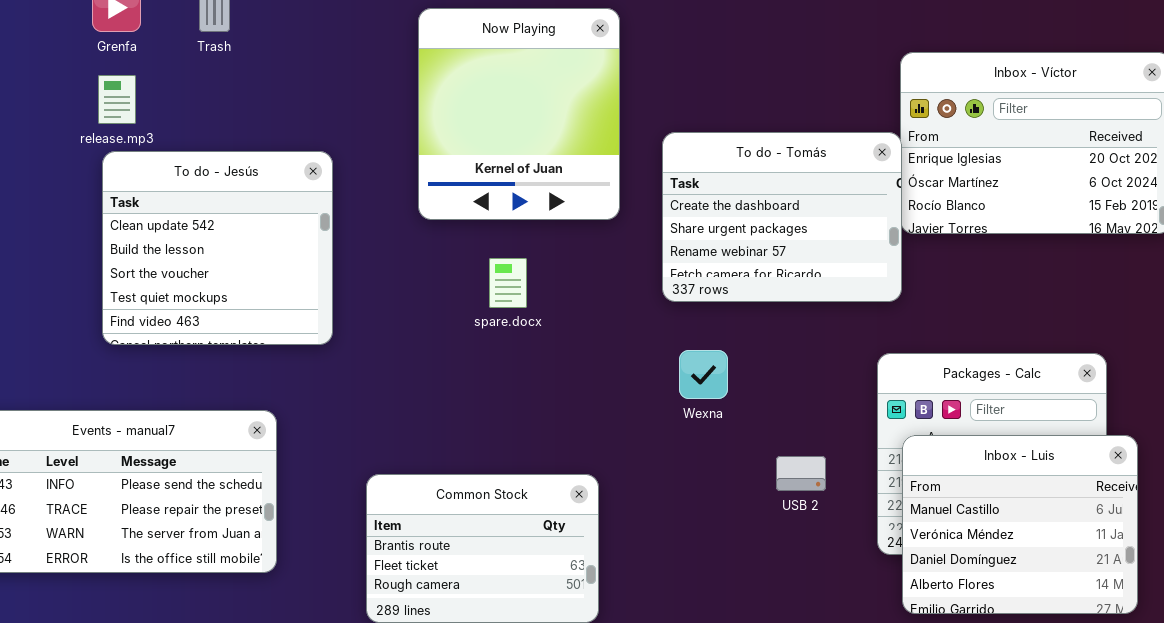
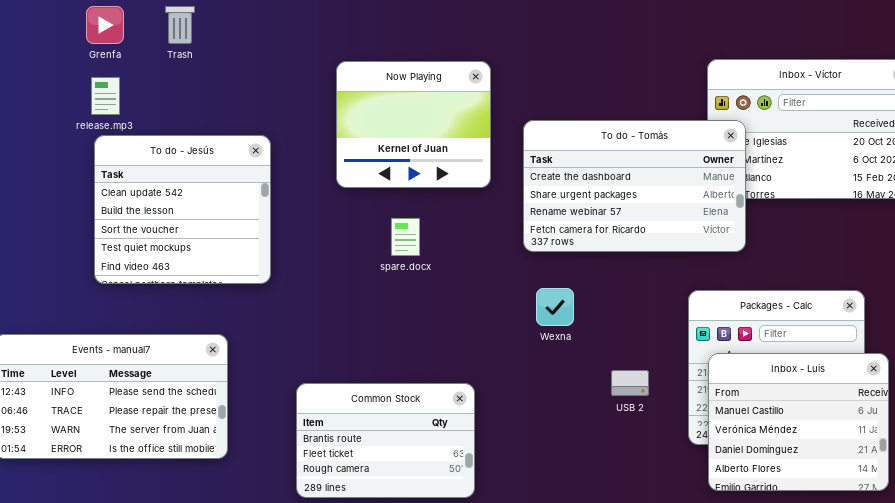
Now Playing: [418,8,620,220] -> [336,61,491,188], resized
To do - Tomás: [662,132,902,302] -> [523,120,746,252], resized

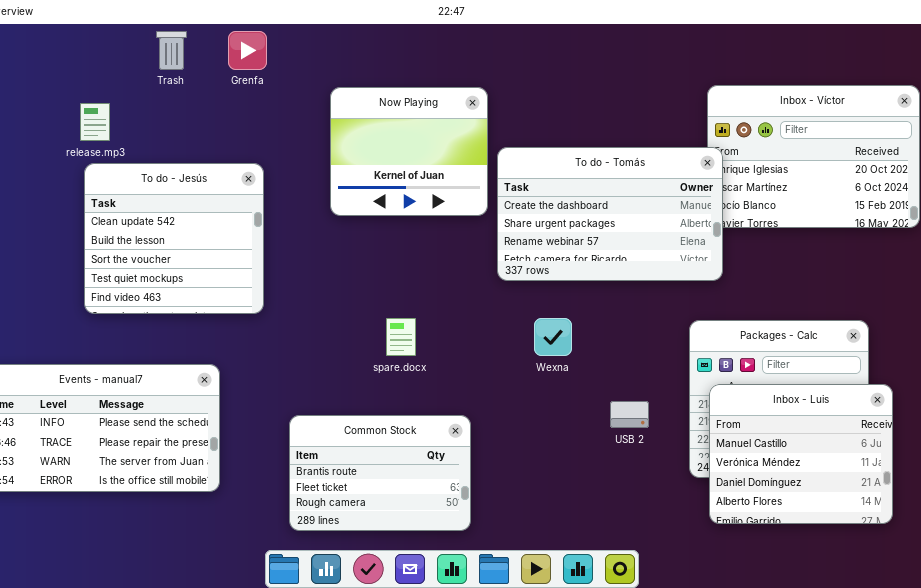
Grenfa: [86,6,124,44] -> [228,31,267,70], moved
To do - Tomás: [523,120,746,252] -> [497,147,723,281], moved
spare.docx: [391,218,420,256] -> [386,318,416,356], moved

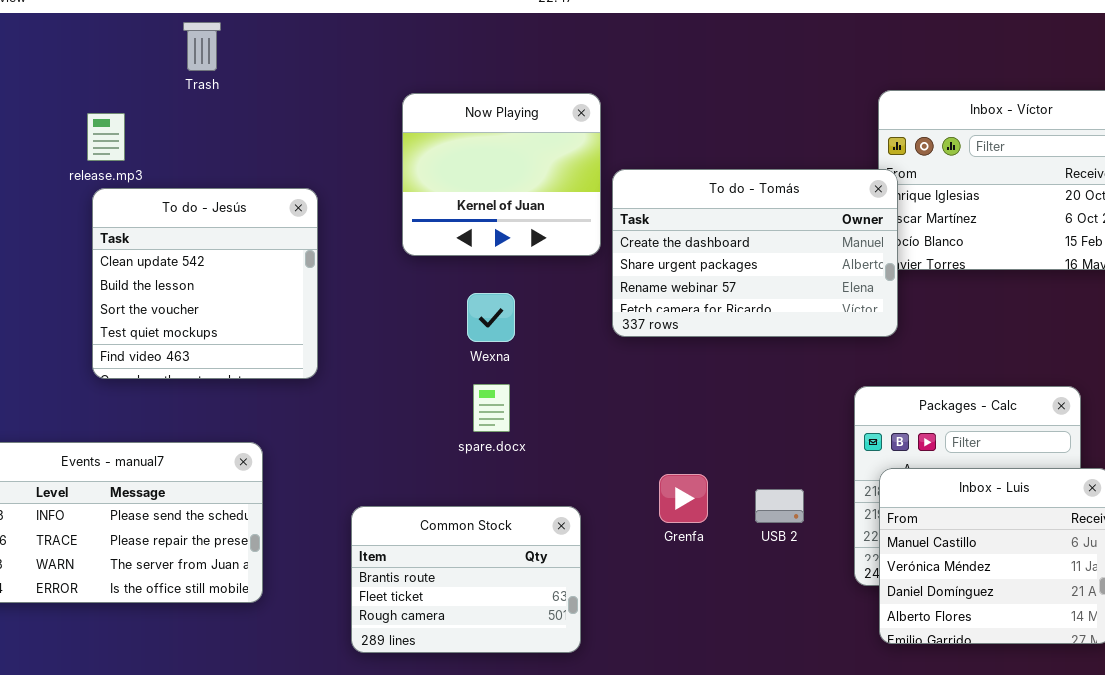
Grenfa: [228,31,267,70] -> [659,474,708,523], moved
Wexna: [534,318,572,356] -> [467,293,515,342], moved

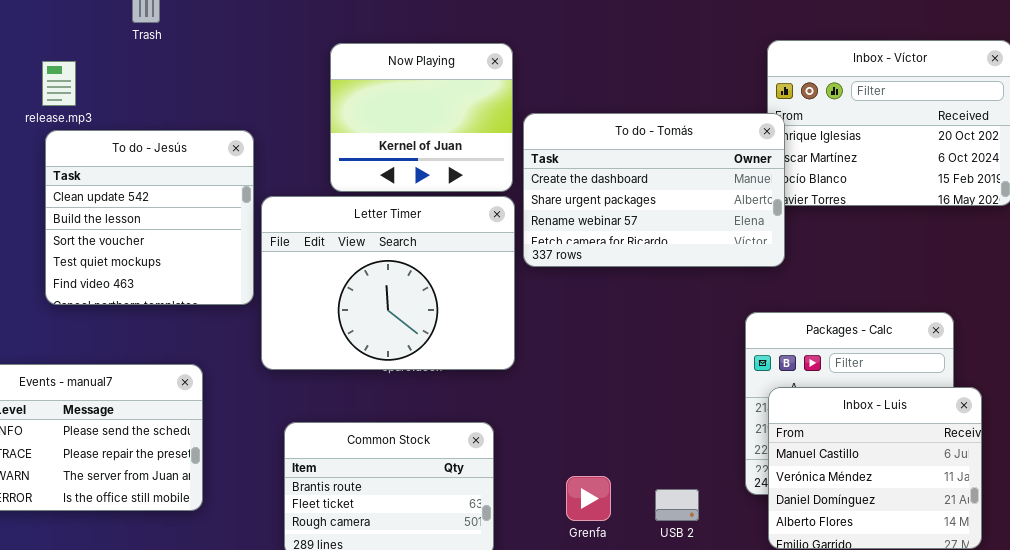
Letter Timer: none -> [261,196,515,370], opened
Grenfa: [659,474,708,523] -> [566,476,611,521], moved
USB 2: [755,489,804,523] -> [655,489,699,521], moved

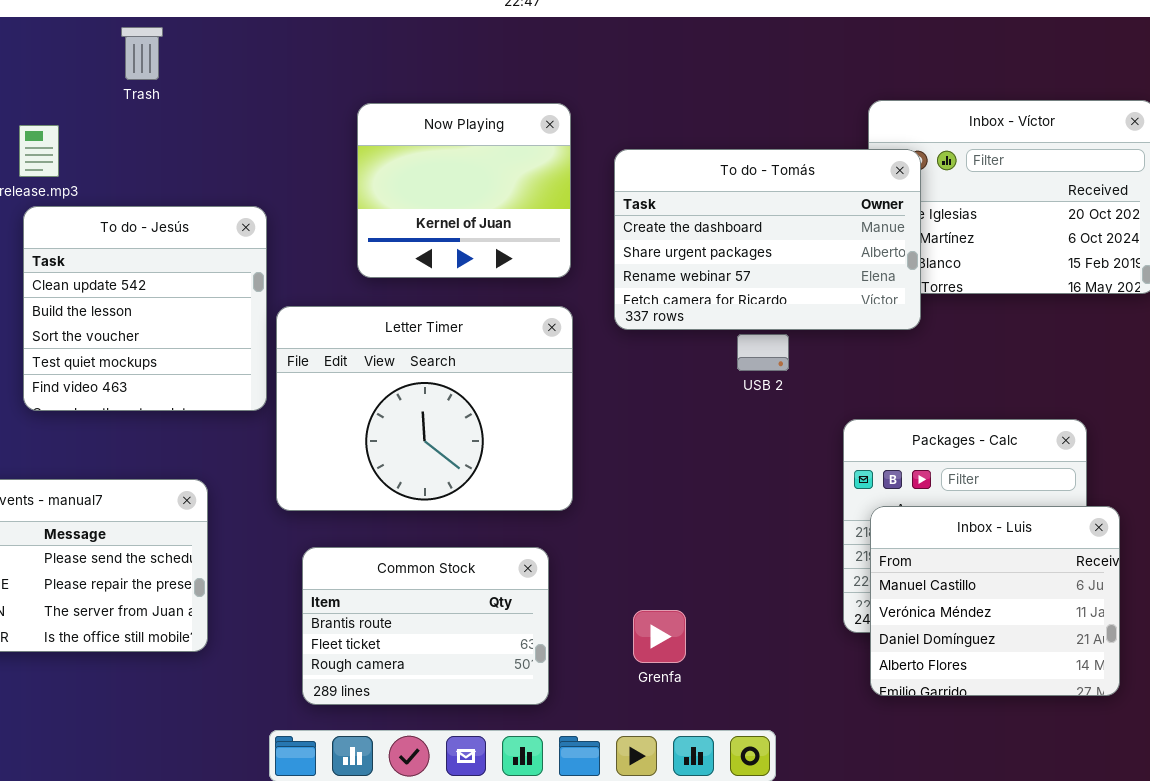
To do - Tomás: [523,113,785,267] -> [614,149,921,330], moved
Letter Timer: [261,196,515,370] -> [276,306,573,511], moved
USB 2: [655,489,699,521] -> [737,334,789,371], moved

